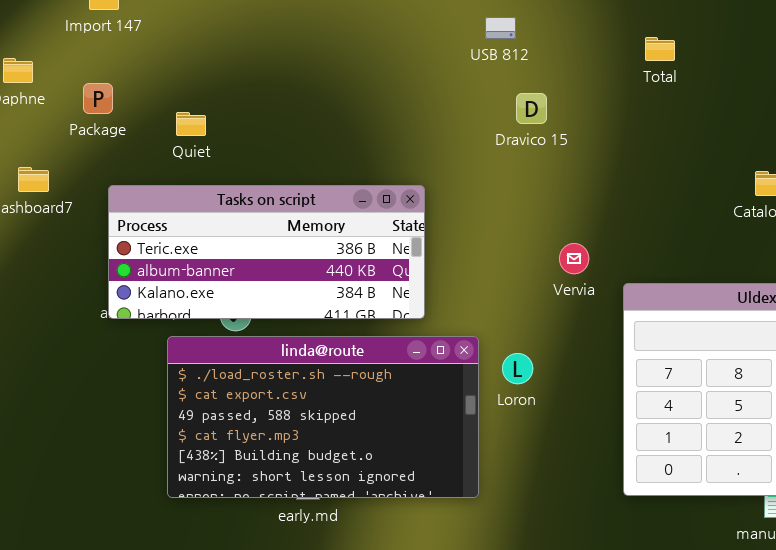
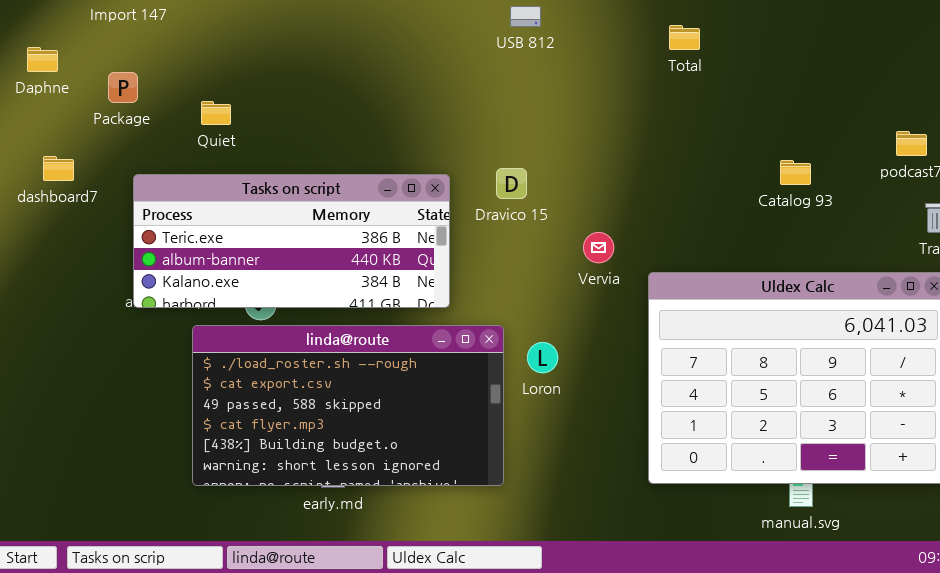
Dravico 15: [516,93,547,124] -> [496,168,527,199], moved

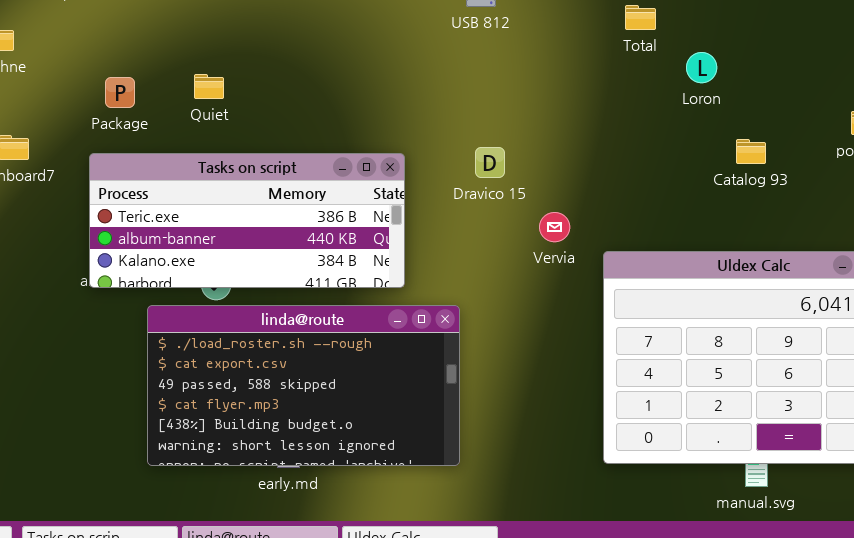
Package: [108,72,138,103] -> [105,77,135,108], moved
Quiet: [201,101,231,125] -> [194,74,224,99], moved
Dravico 15: [496,168,527,199] -> [475,147,505,178], moved
Loron: [527,342,558,373] -> [686,52,717,83], moved

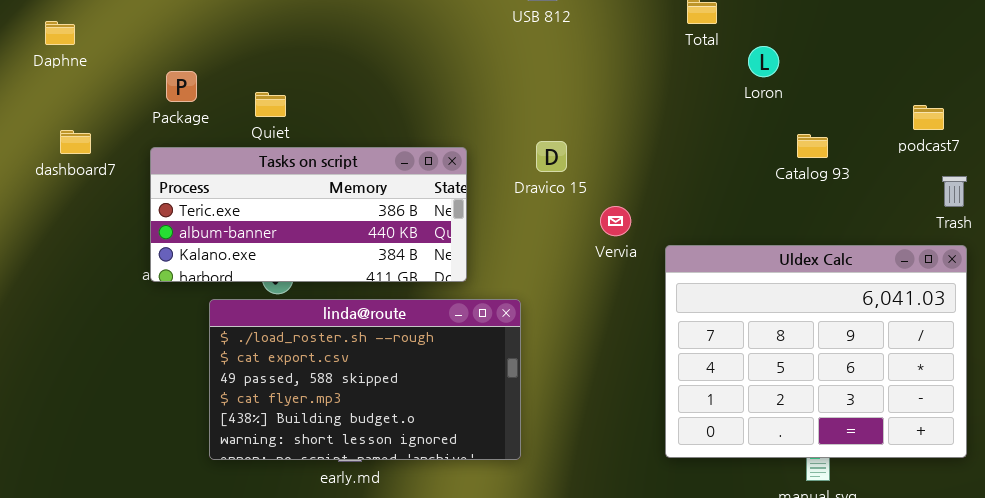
Quiet: [194,74,224,99] -> [255,92,286,117], moved

